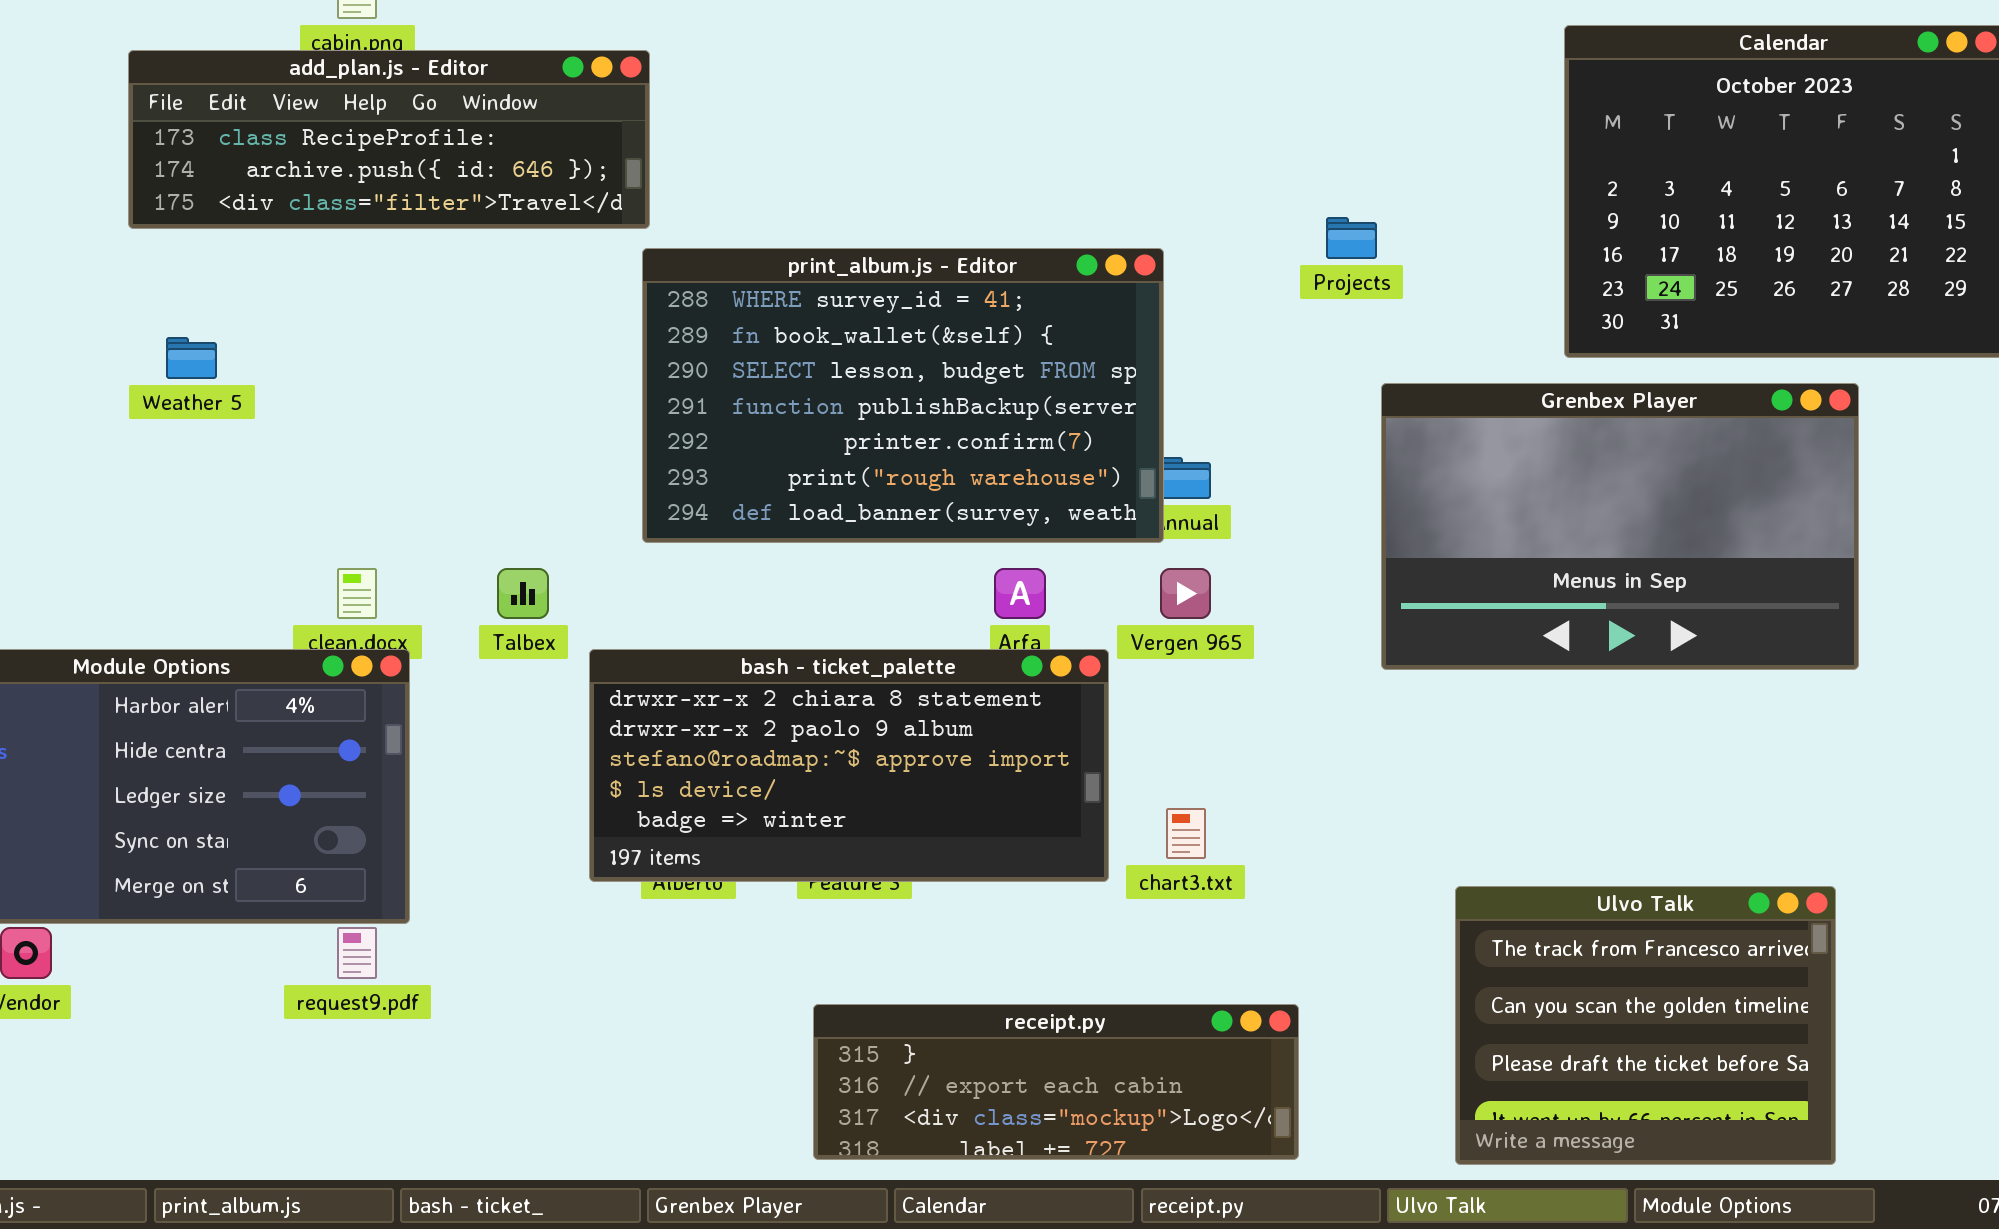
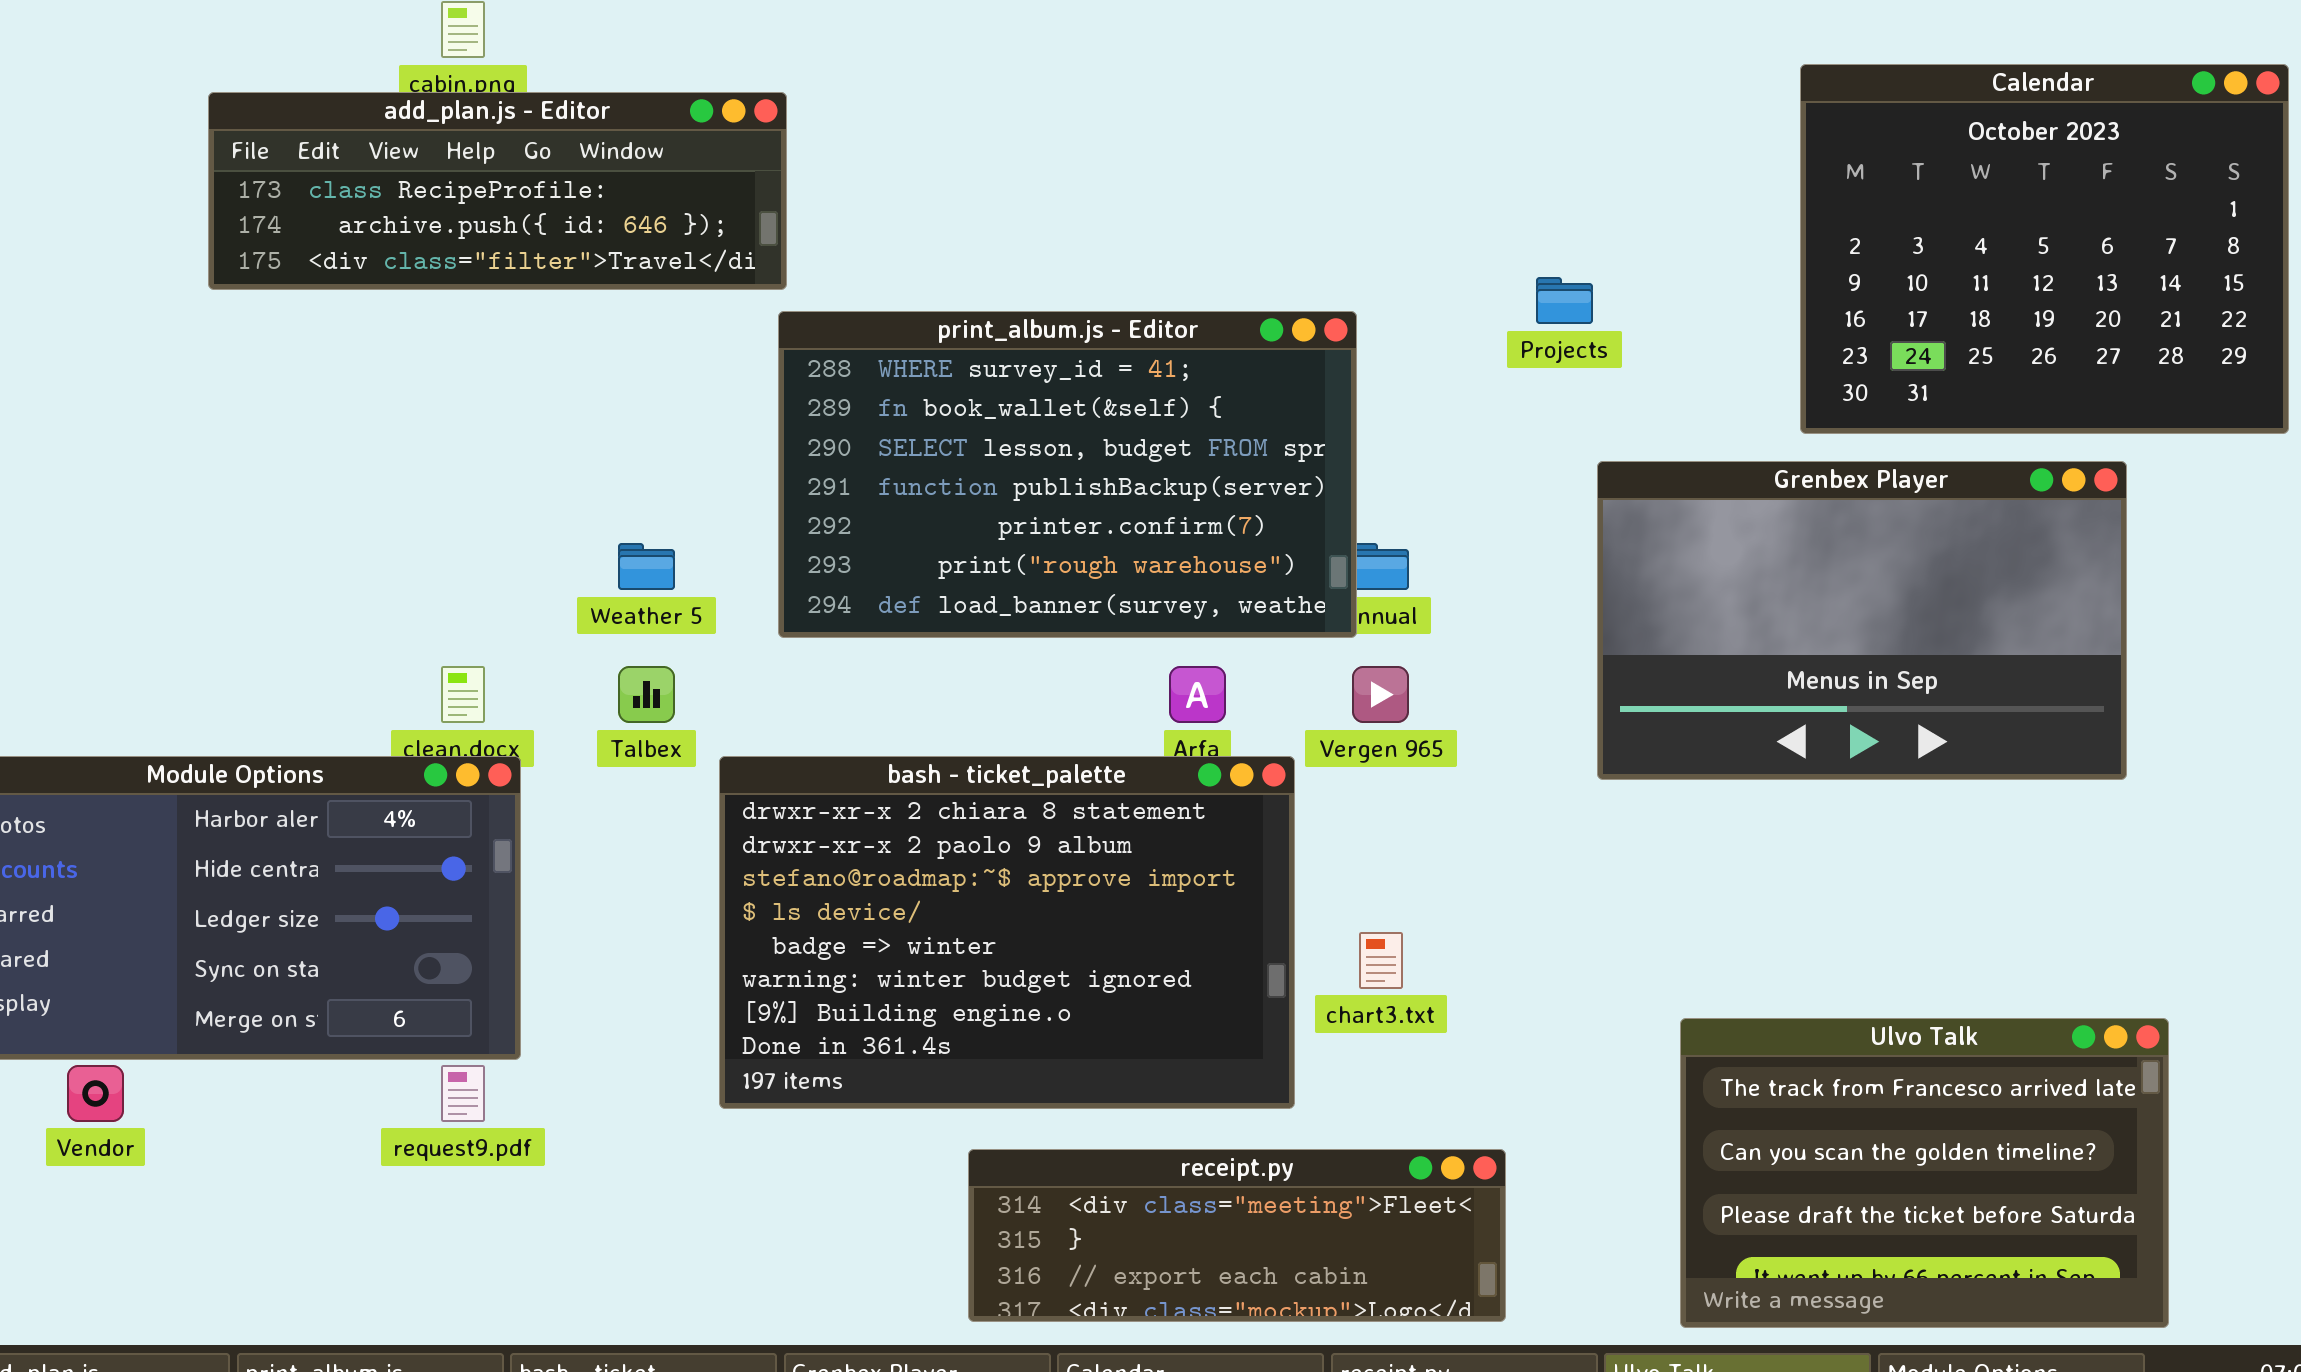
Weather 5: [166,337,217,379] -> [618,543,675,590], moved
bash - ticket_palette: [589,649,1109,882] -> [719,756,1295,1109], resized
Ulvo Talk: [1455,886,1836,1165] -> [1680,1018,2169,1328], resized
receipt.py: [813,1004,1299,1160] -> [968,1149,1506,1322], scrolled up 1 row

